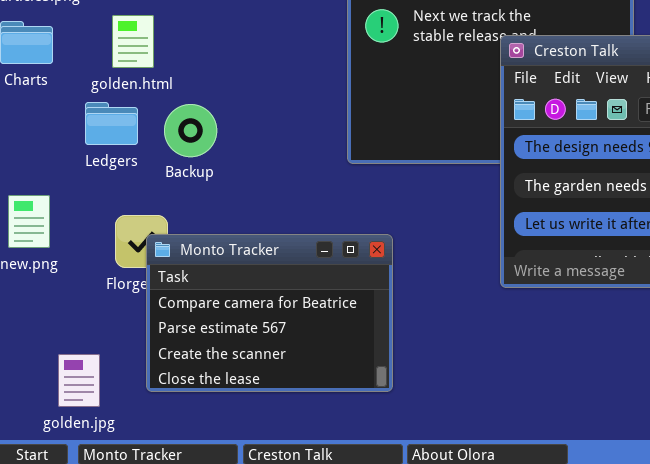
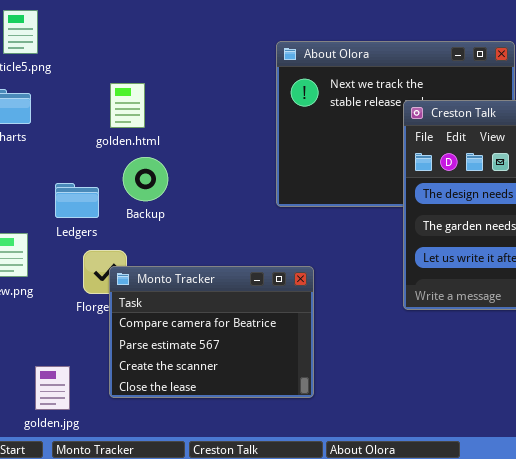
golden.html: [112,15,154,68] -> [110,83,145,128], moved
Ledgers: [85,102,138,145] -> [55,183,99,218], moved

